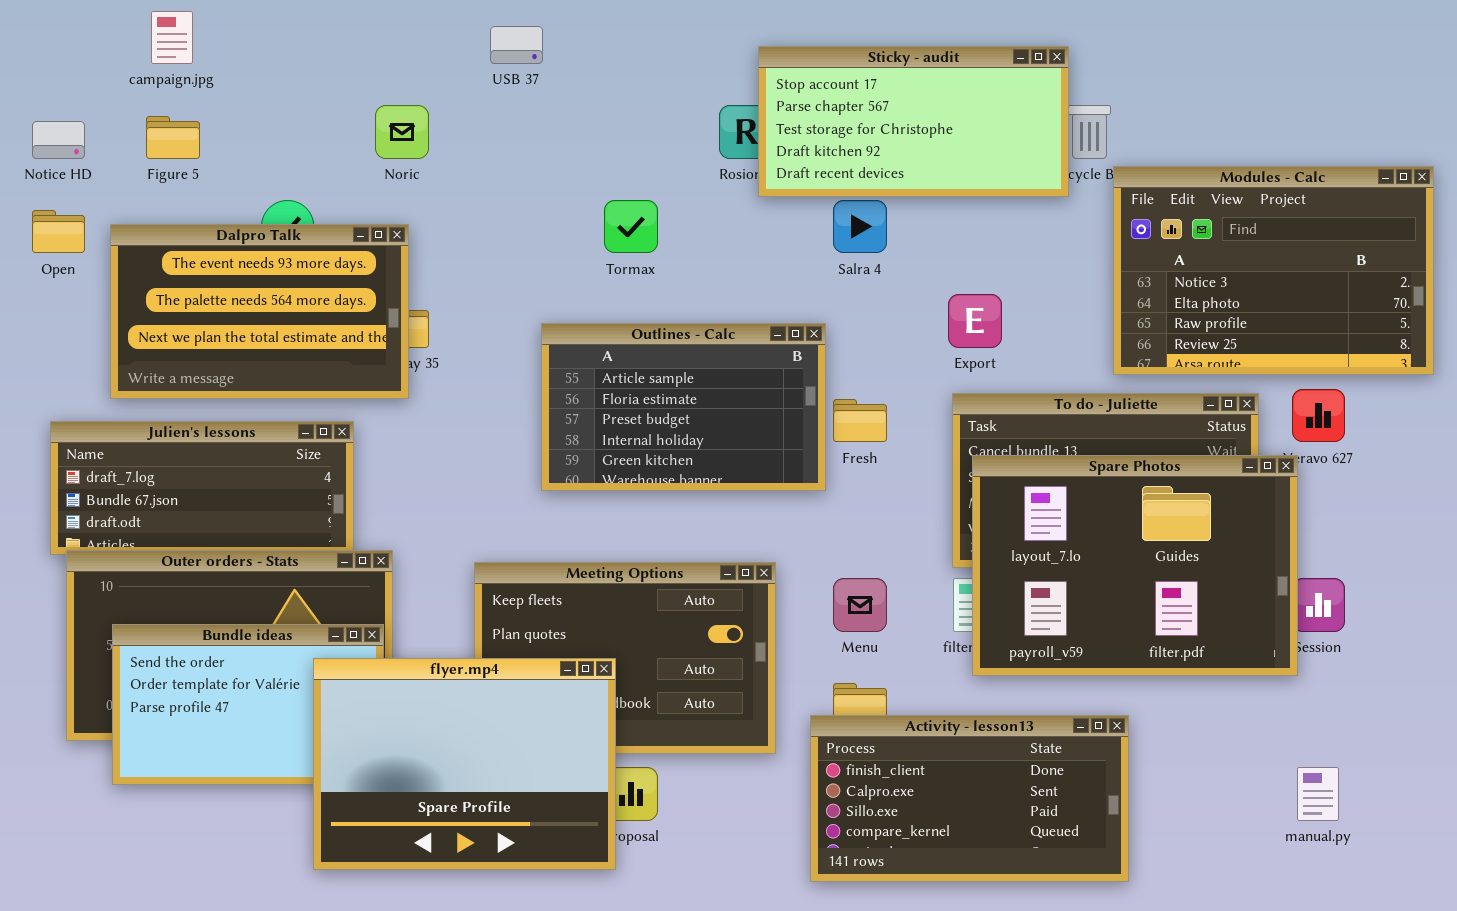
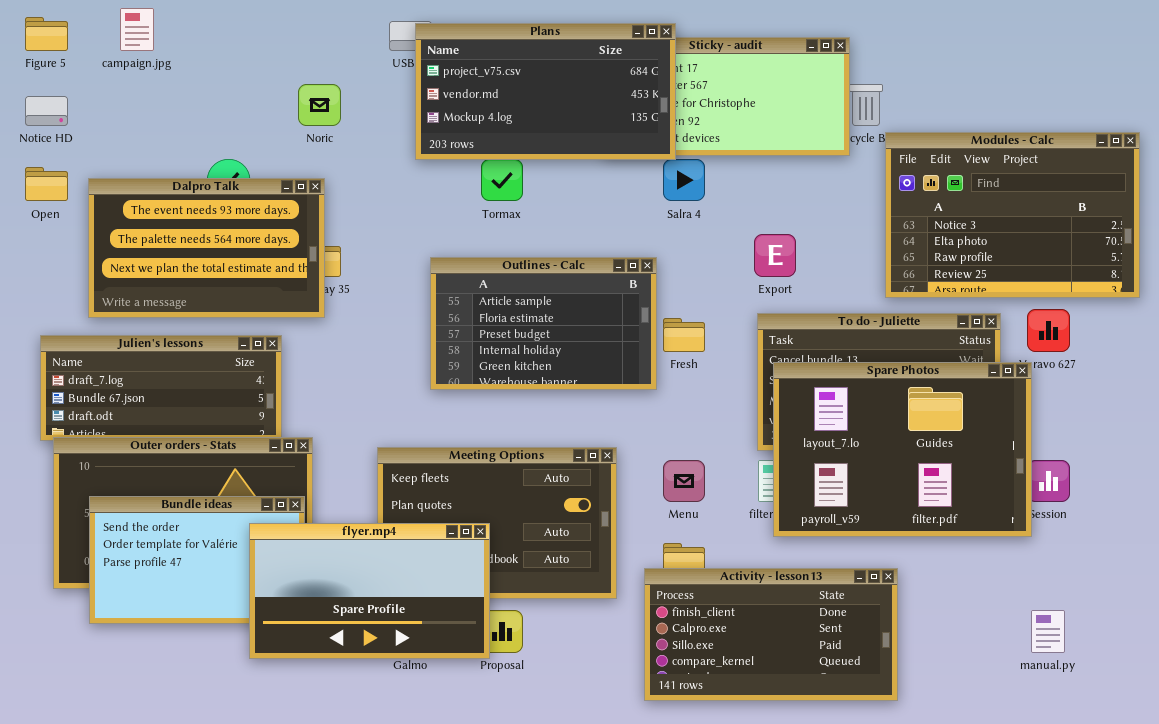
Plans: none -> [415,23,676,160], opened
Figure 5: [146,116,200,159] -> [25,17,68,51], moved
flyer.mp4: [313,658,616,870] -> [249,523,490,659], resized

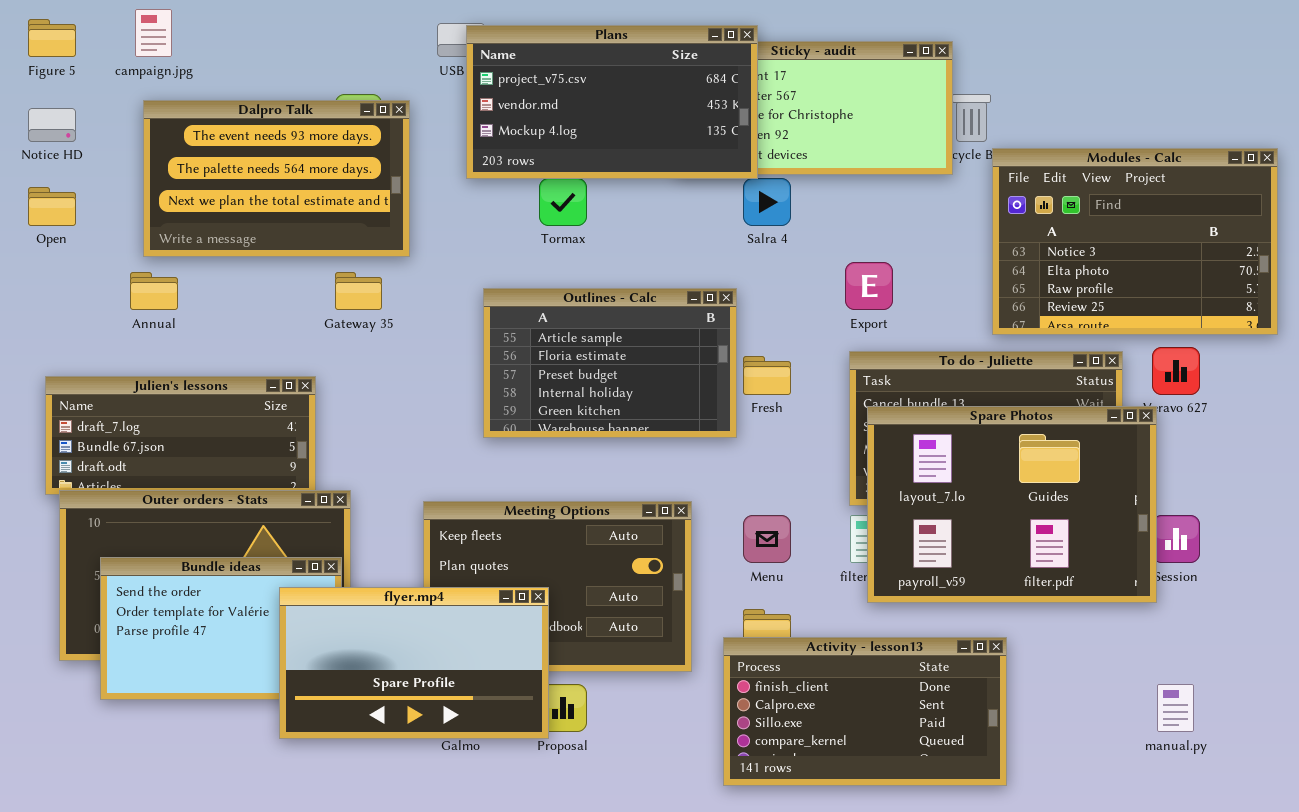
Dalpro Talk: [88,178,325,318] -> [143,100,410,257], moved

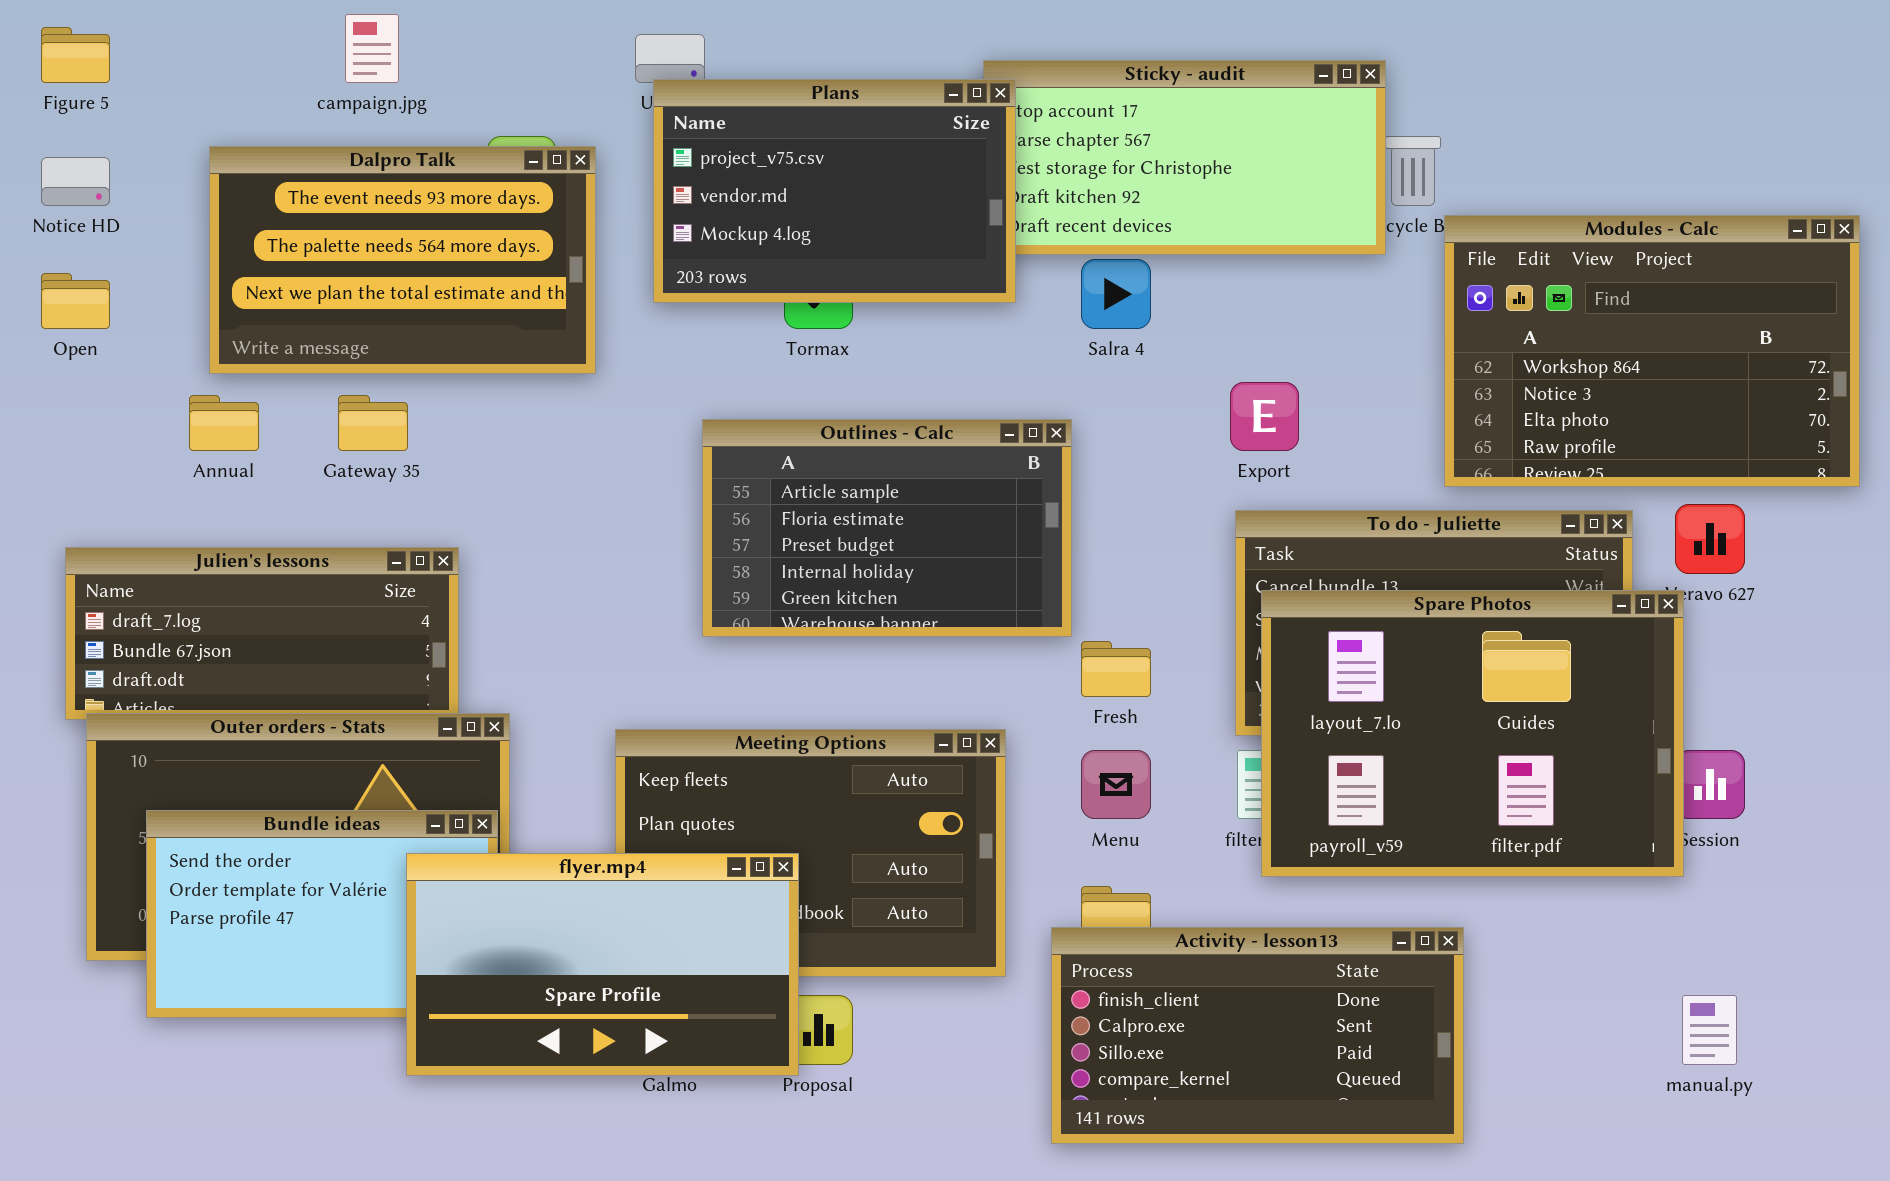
campaign.jpg: [135,9,172,57] -> [345,14,399,83], moved
Plans: [466,25,758,179] -> [653,79,1016,303], moved, resized
Modules - Calc: [992,148,1278,335] -> [1444,215,1860,487], scrolled up 1 row
Gateway 35: [335,272,382,310] -> [338,395,408,451], moved
Fresh: [743,356,791,395] -> [1081,641,1151,697], moved

